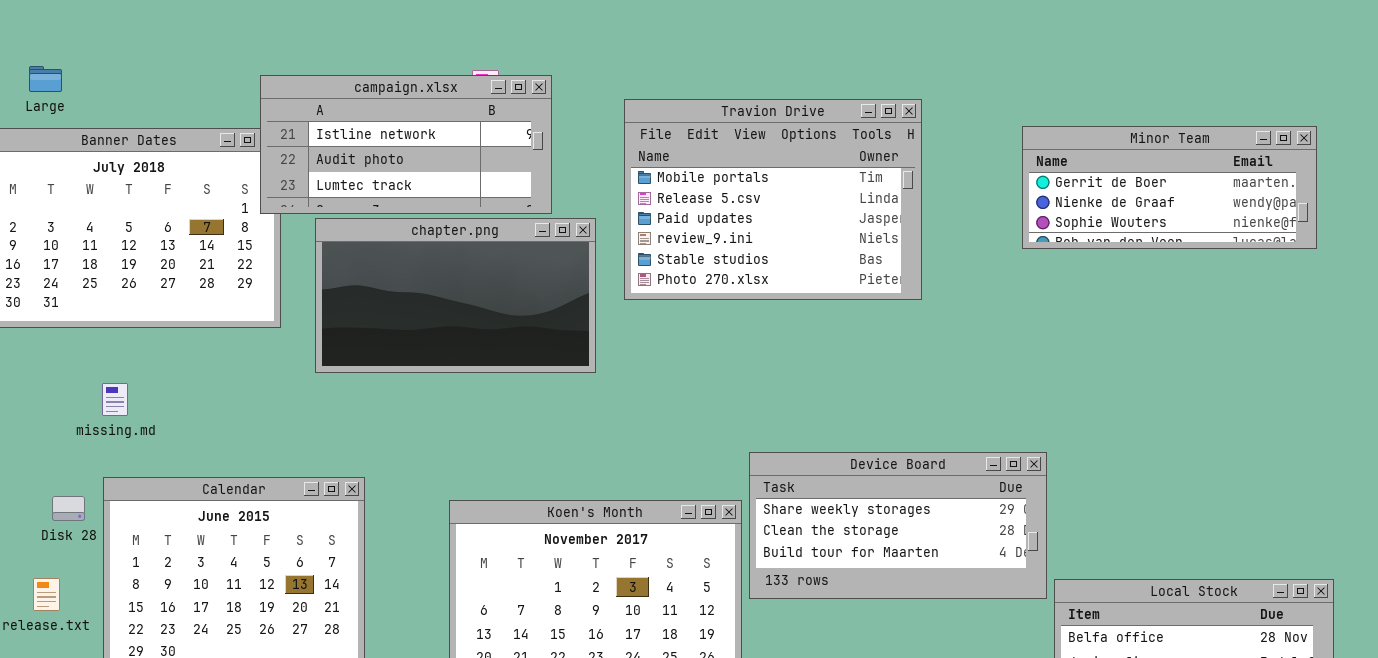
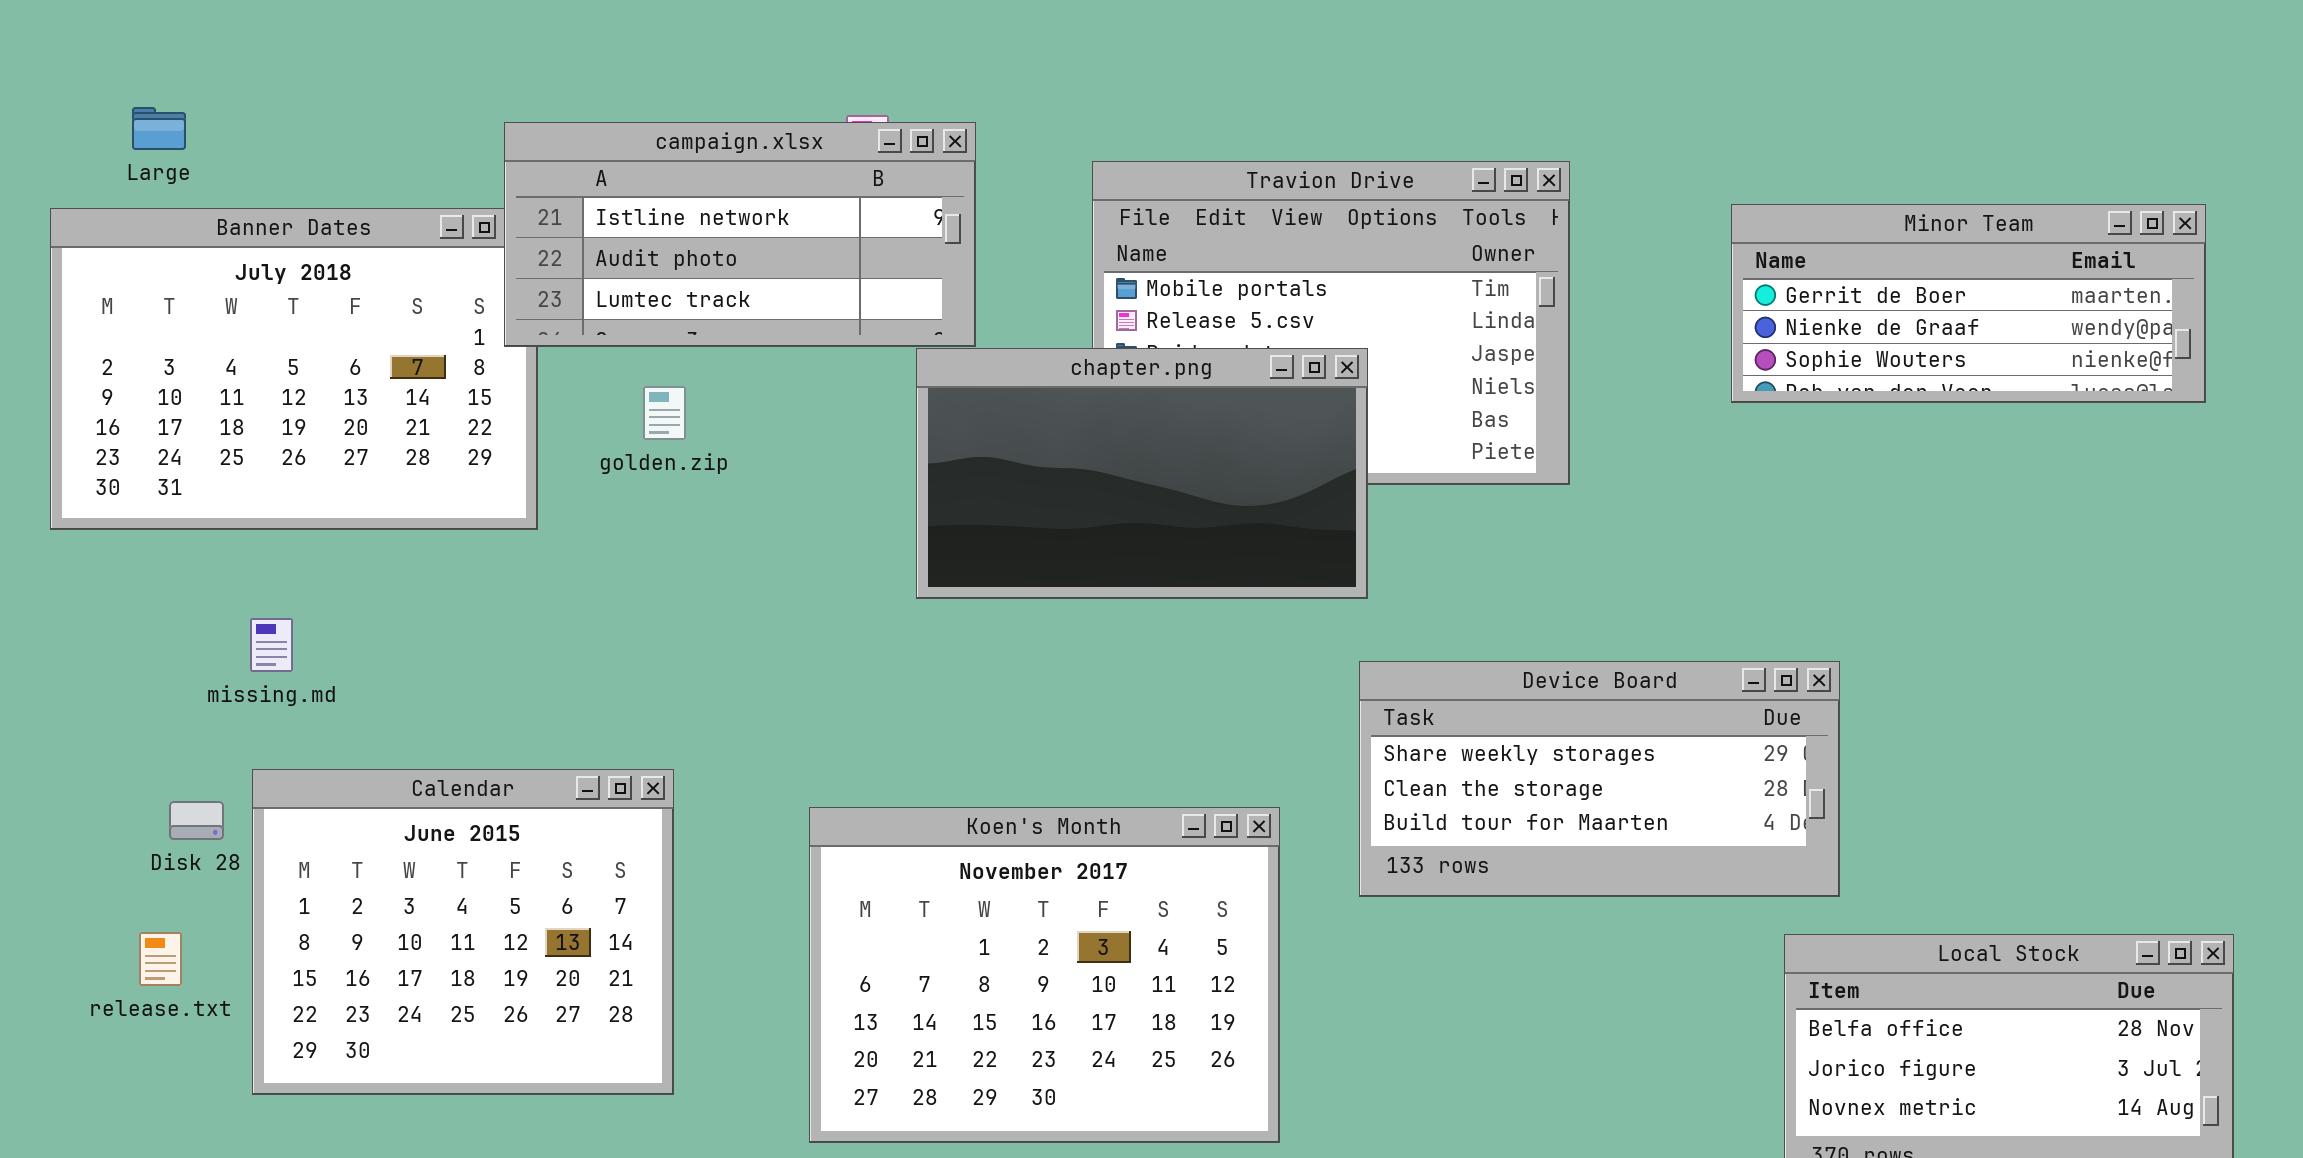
chapter.png: [315,218,596,373] -> [916,348,1368,599], moved
Device Board: [749,452,1047,599] -> [1359,661,1840,897], moved

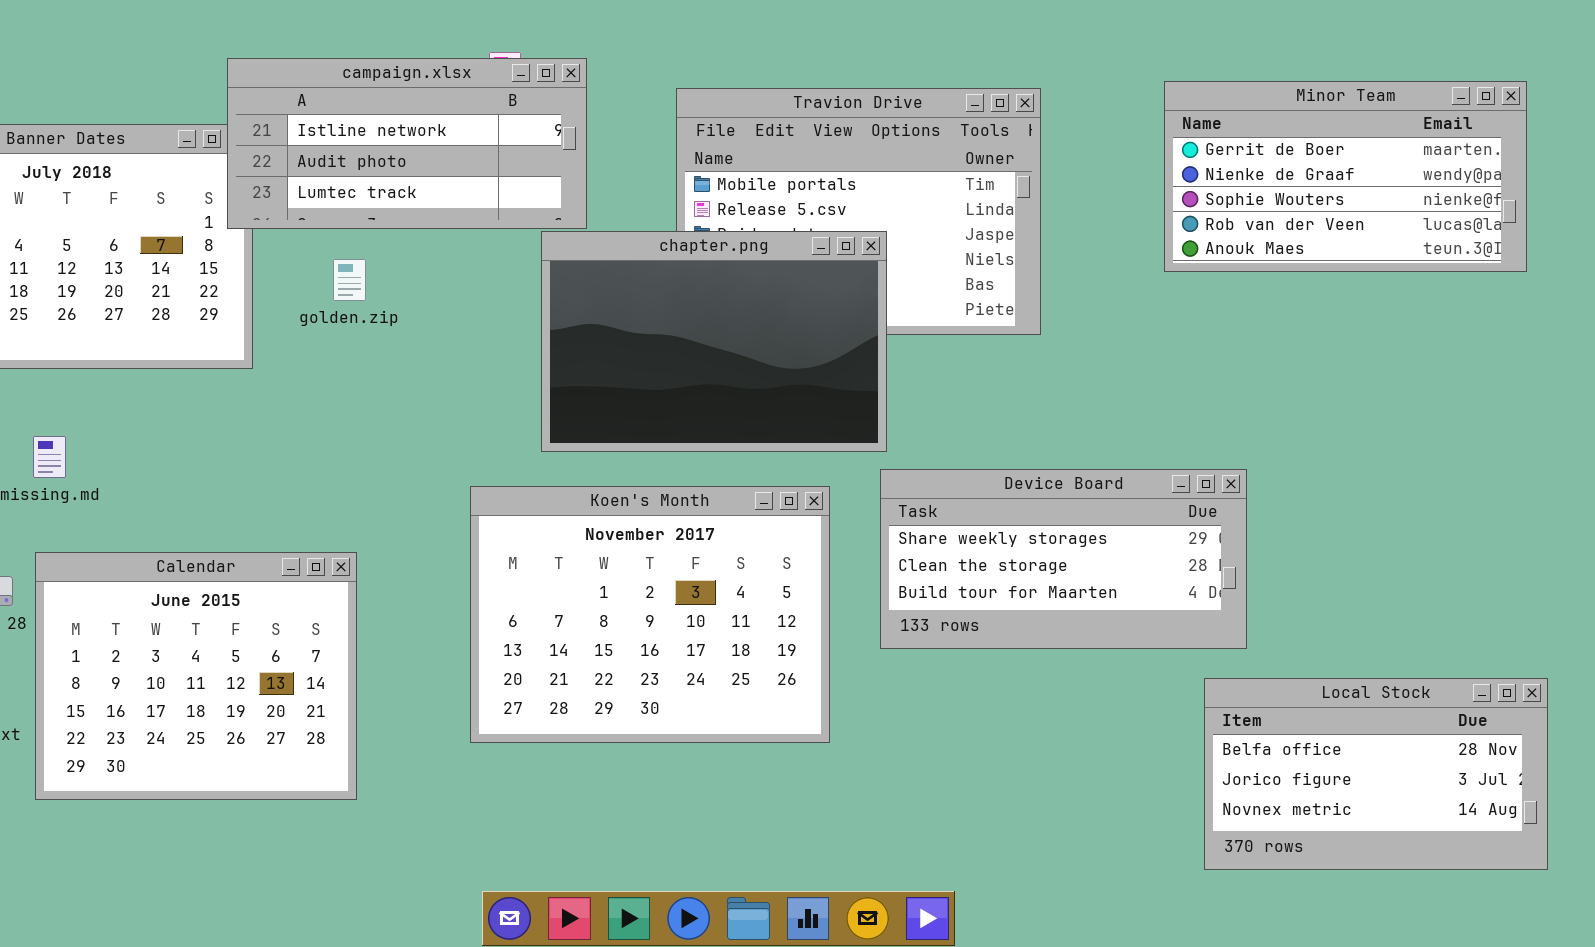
Minor Team: [1731,204,2206,403] -> [1164,81,1527,272], resized
chapter.png: [916,348,1368,599] -> [541,231,887,452], resized
Koen's Month: [809,807,1280,1143] -> [470,486,830,743], moved

